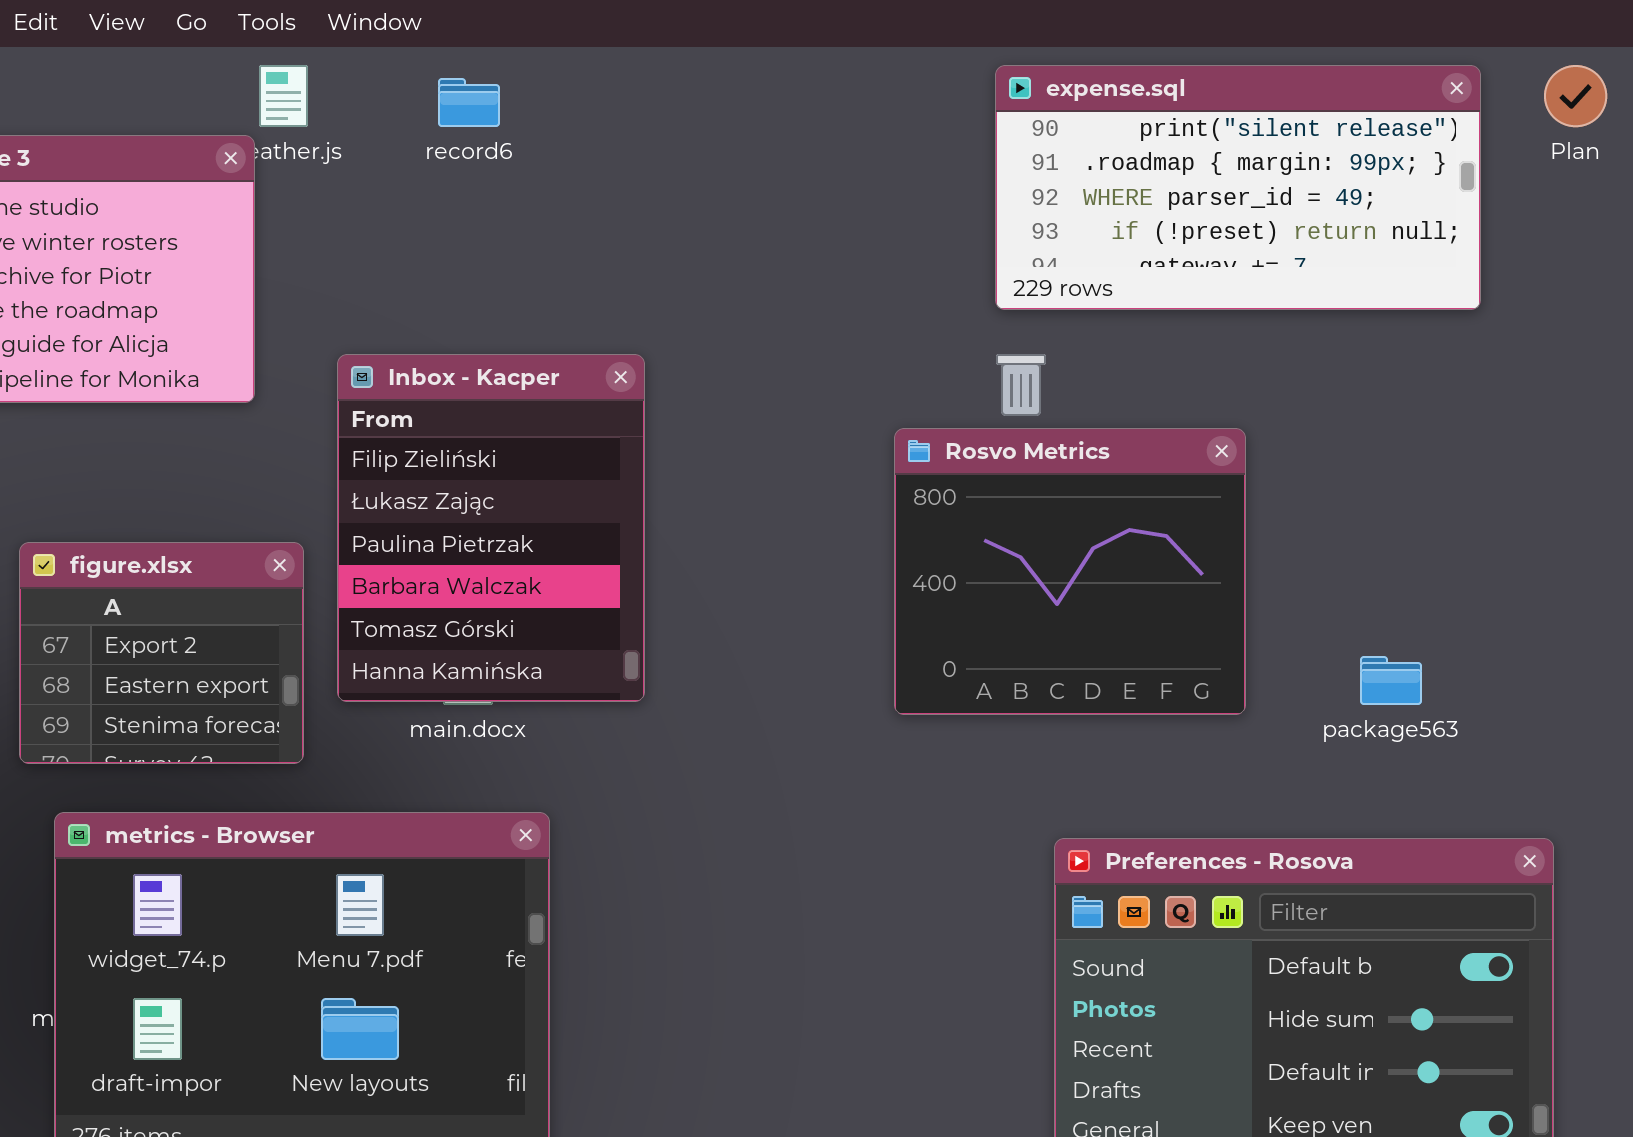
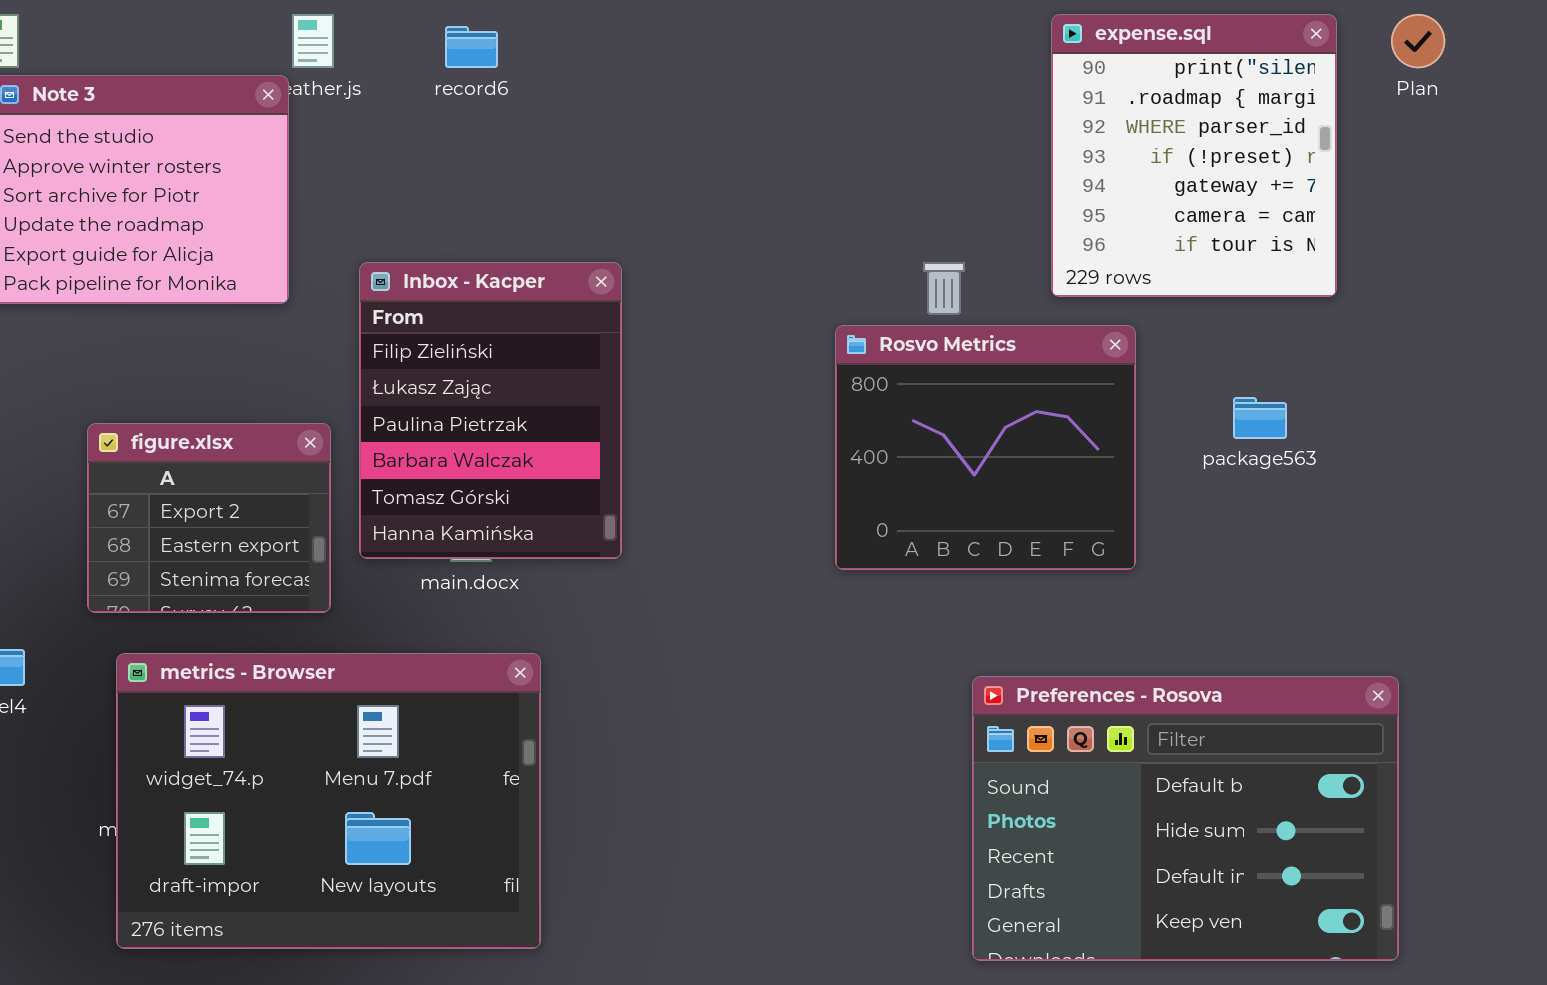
expense.sql: [995,65,1481,310] -> [1051,14,1337,297], resized
package563: [1360,656,1422,705] -> [1233,397,1287,439], moved

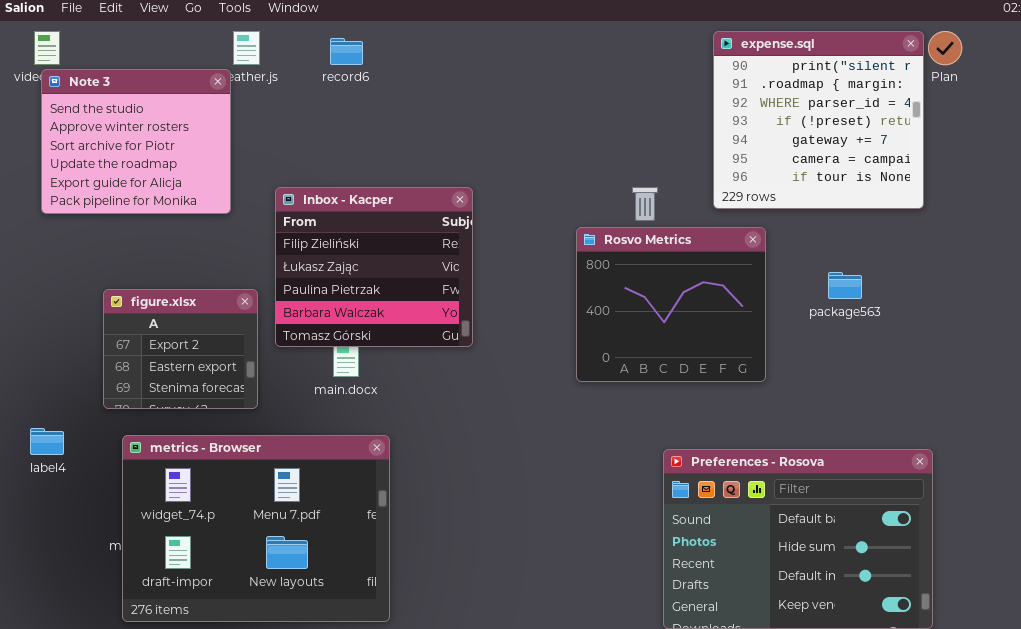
expense.sql: [1051,14,1337,297] -> [713,31,924,209], resized
Inbox - Kacper: [359,262,622,559] -> [275,187,473,347], resized

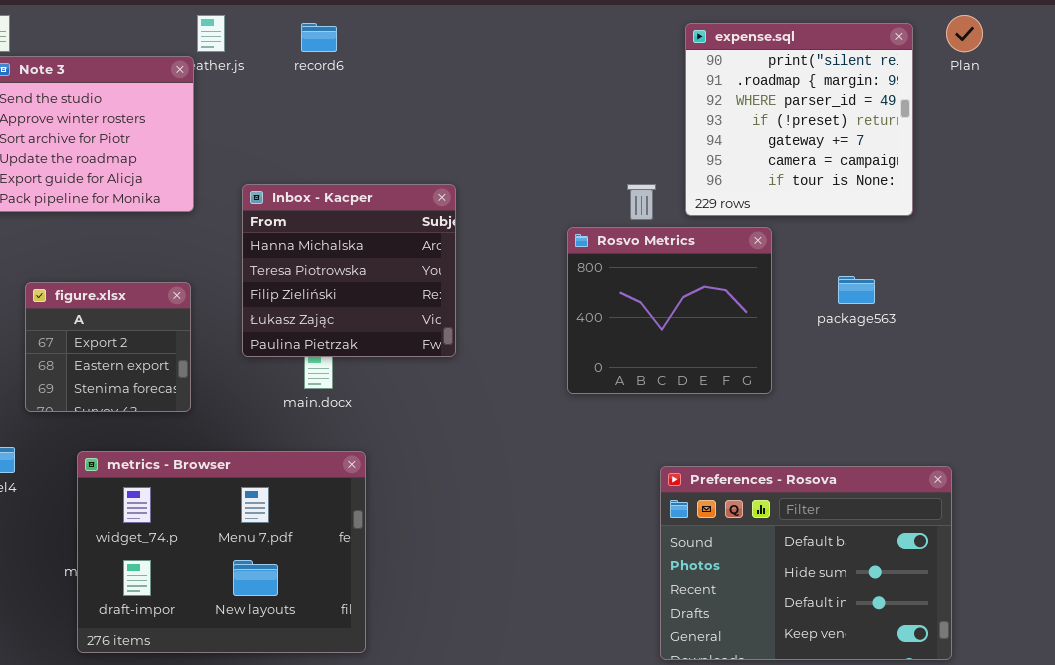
expense.sql: [713,31,924,209] -> [685,23,913,216], moved
Inbox - Kacper: [275,187,473,347] -> [242,184,456,357], scrolled up 2 rows
figure.xlsx: [103,289,258,409] -> [25,282,191,412], moved

